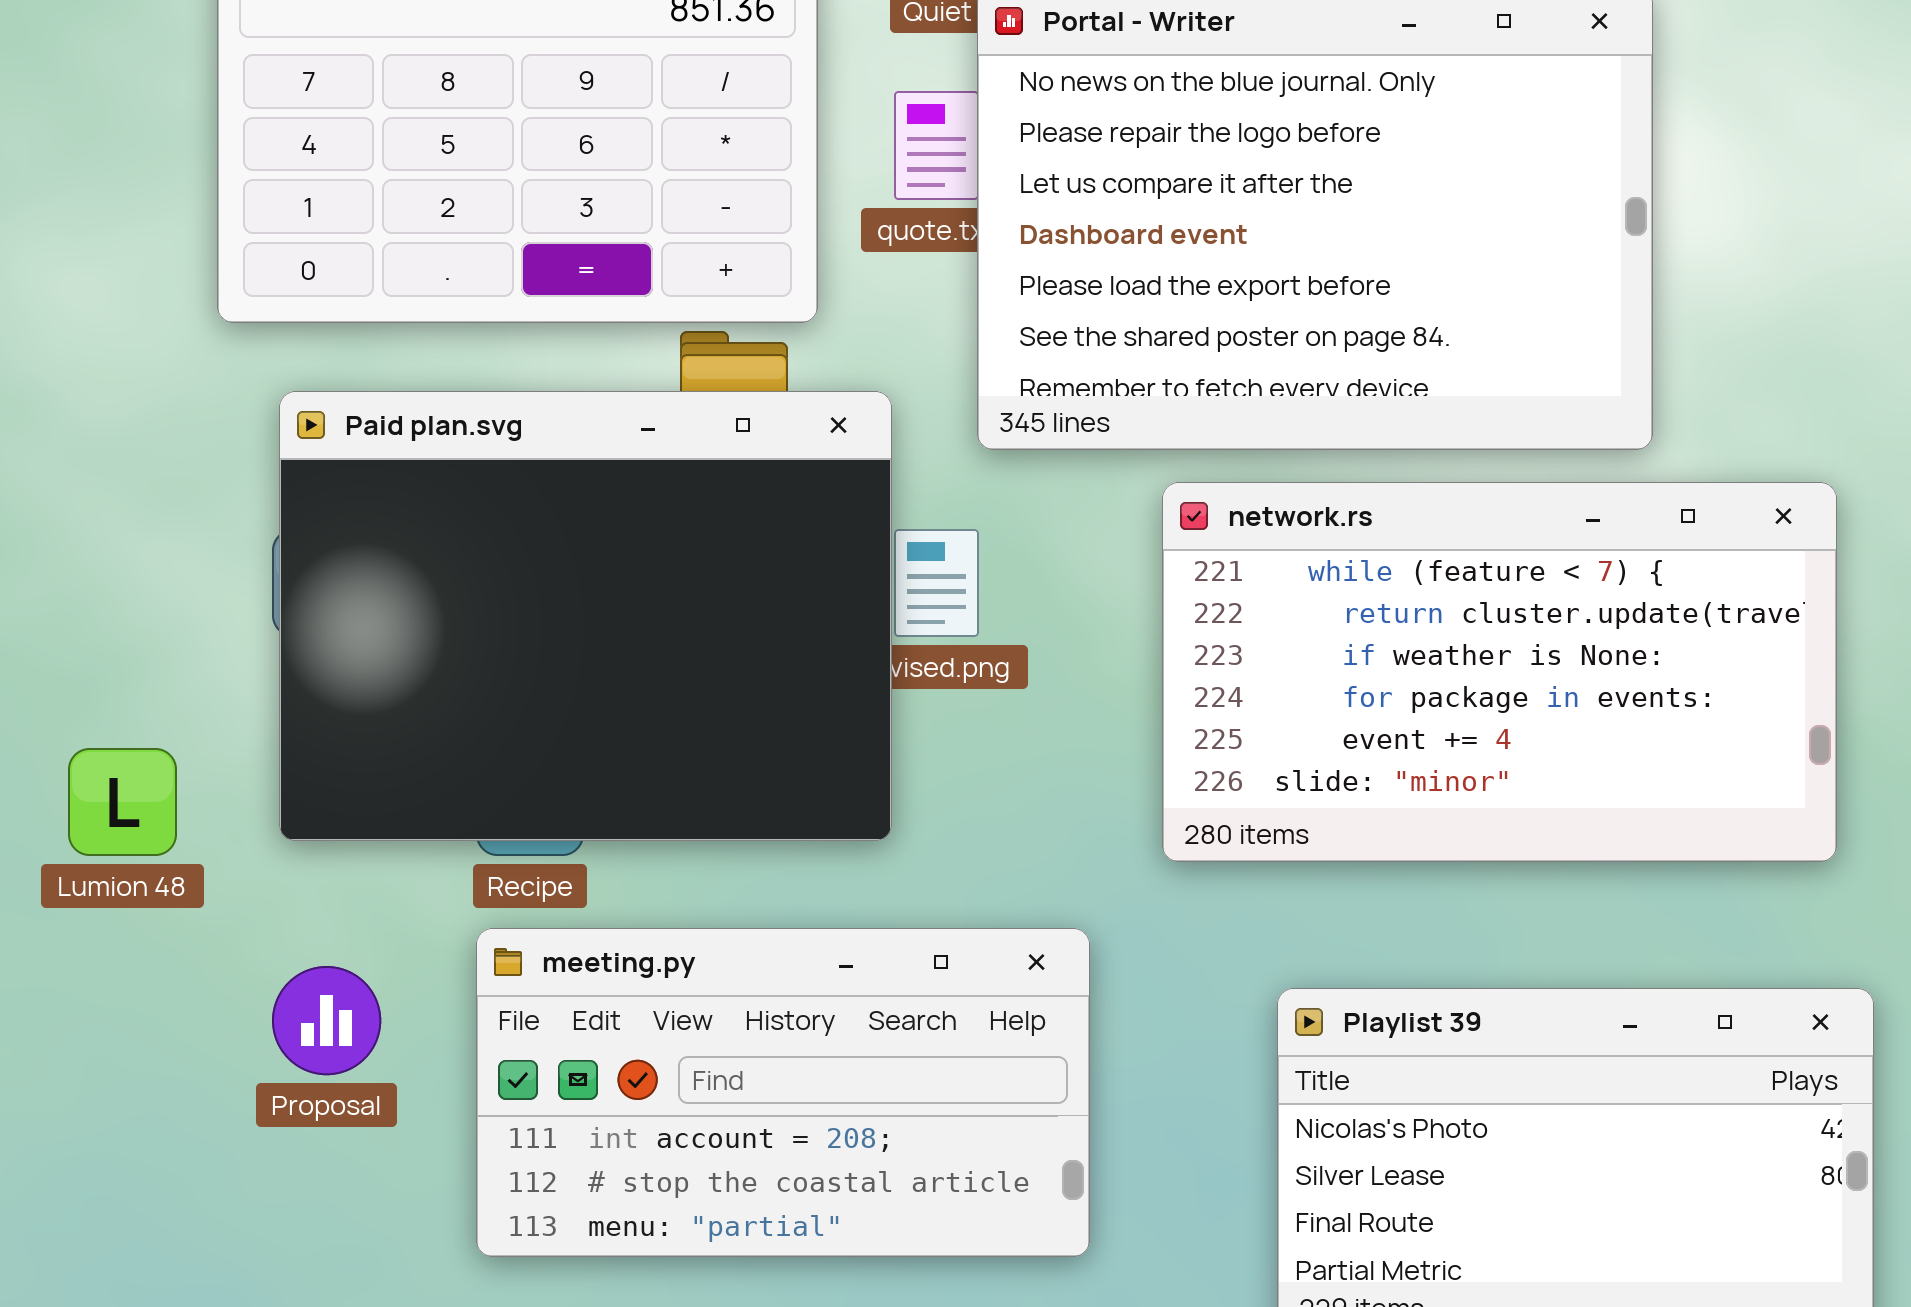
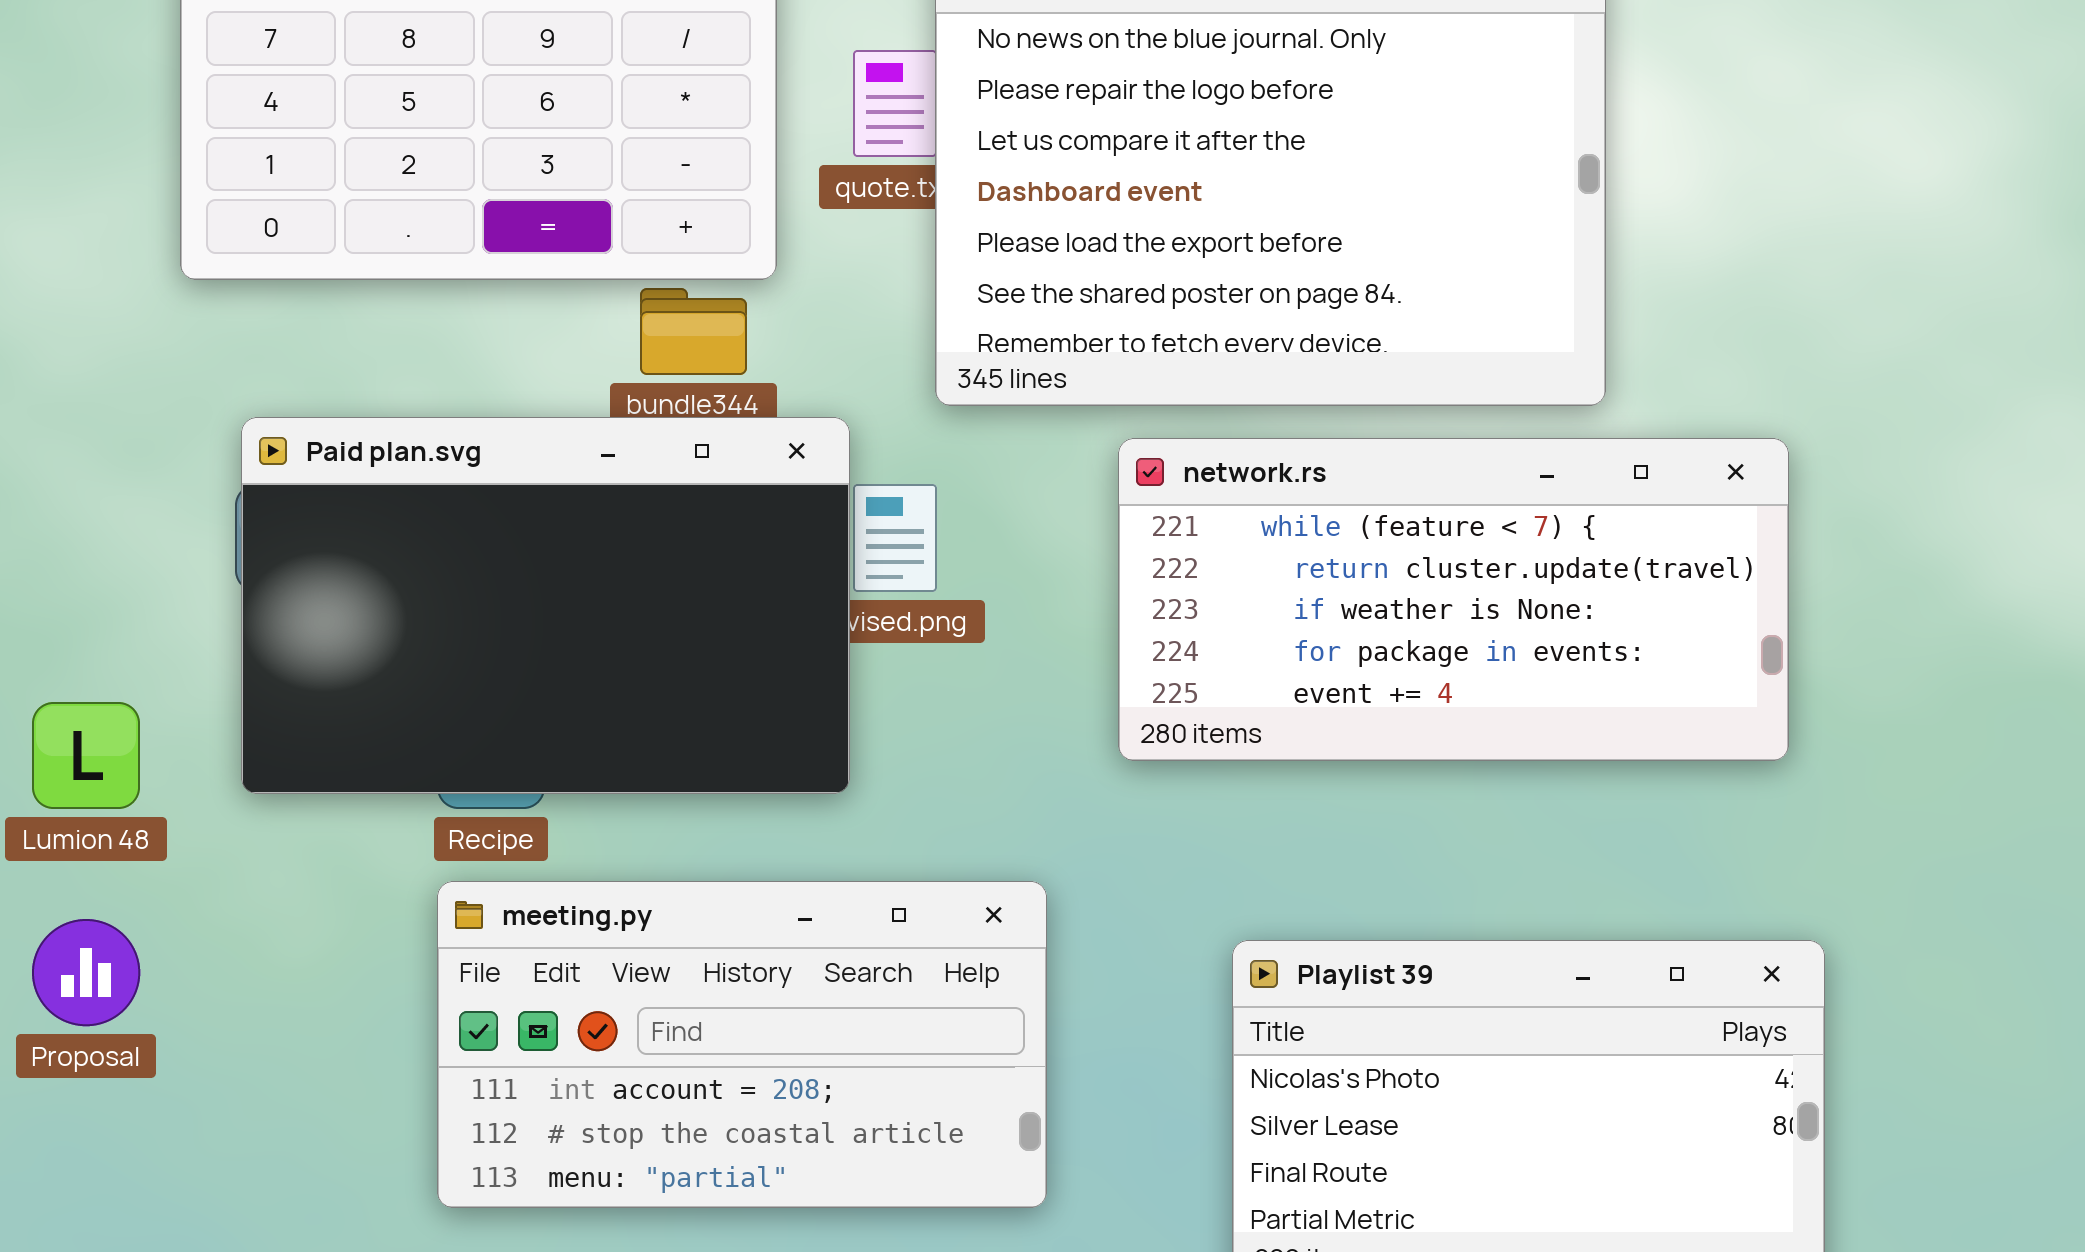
Paid plan.svg: [279,391,892,841] -> [241,417,850,794], resized
network.rs: [1162,482,1837,862] -> [1118,438,1789,761], resized
Proposal: [272,966,381,1075] -> [32,919,140,1026], moved

